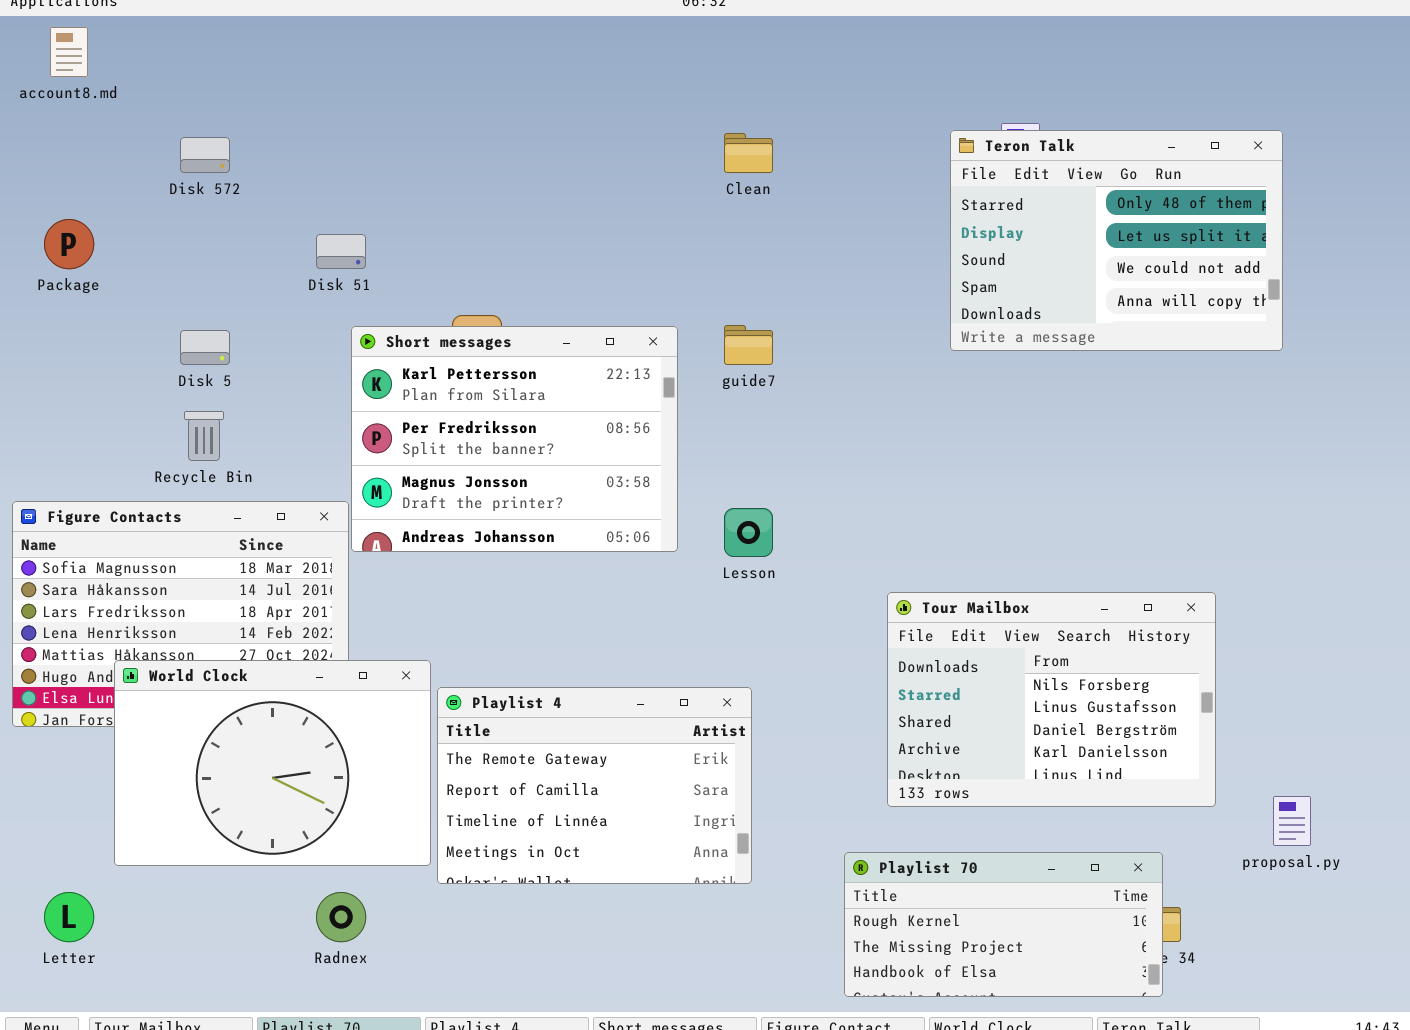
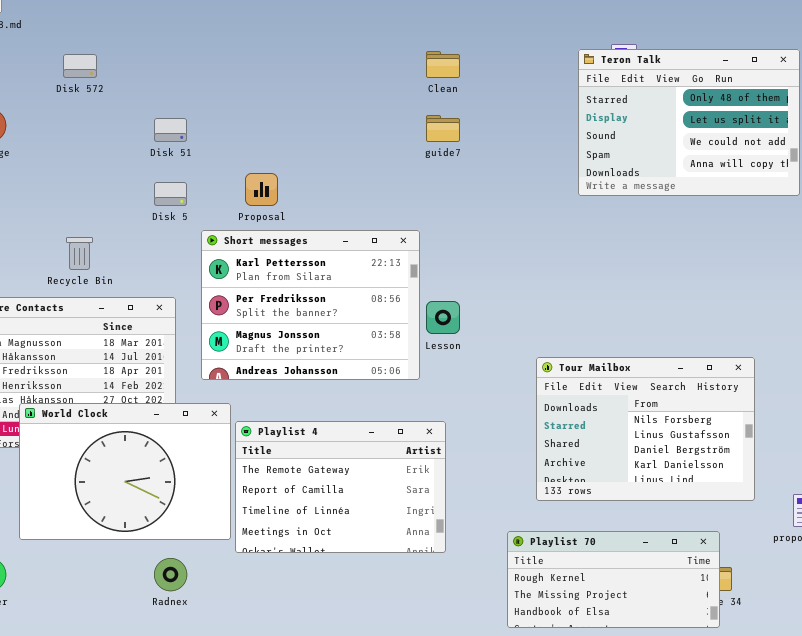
guide7: [724,325,773,365] -> [426,115,460,142], moved
Short messages: [351,326,678,552] -> [201,230,420,380], moved
Disk 5: [180,330,230,365] -> [154,182,187,206], moved

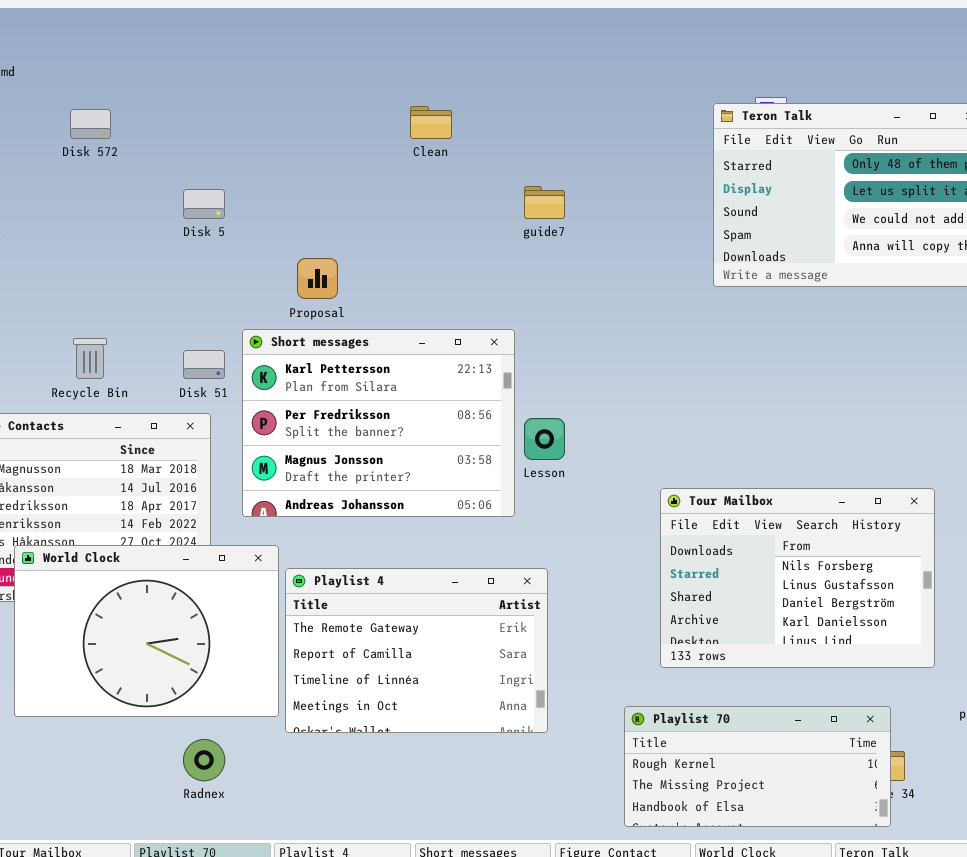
Clean: [426,51,460,78] -> [410,106,452,139], moved
Disk 51: [154,118,187,142] -> [183,350,225,379], moved
Disk 5: [154,182,187,206] -> [183,189,225,219], moved

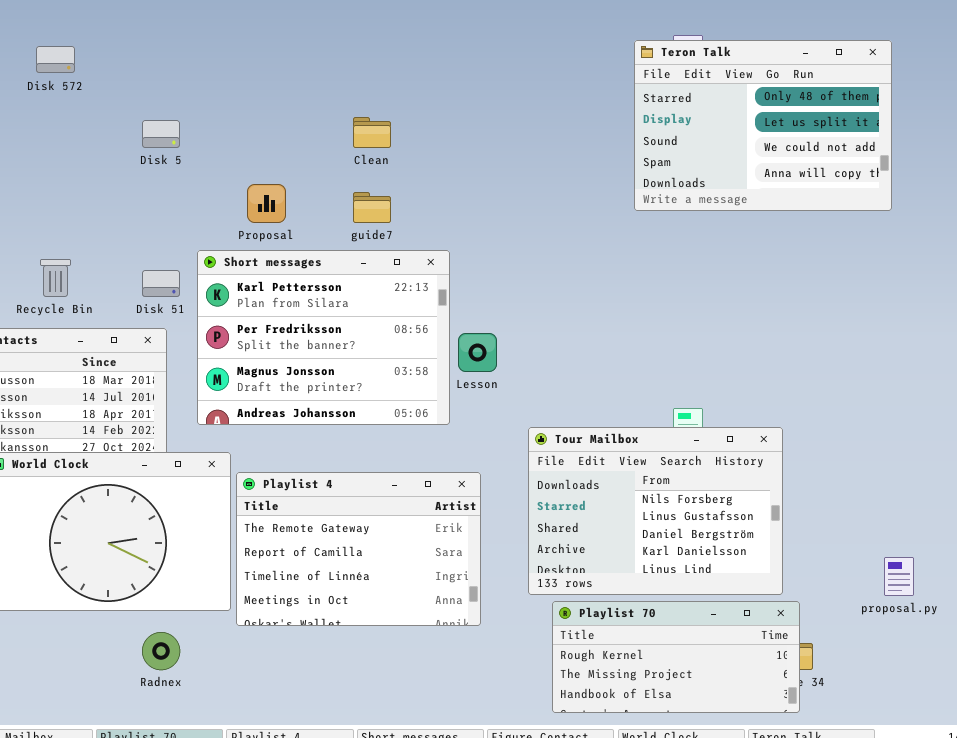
Clean: [410,106,452,139] -> [353,117,391,148], moved
guide7: [524,186,565,219] -> [353,192,391,223], moved
Tour Mailbox: [660,488,935,668] -> [528,427,783,595], moved

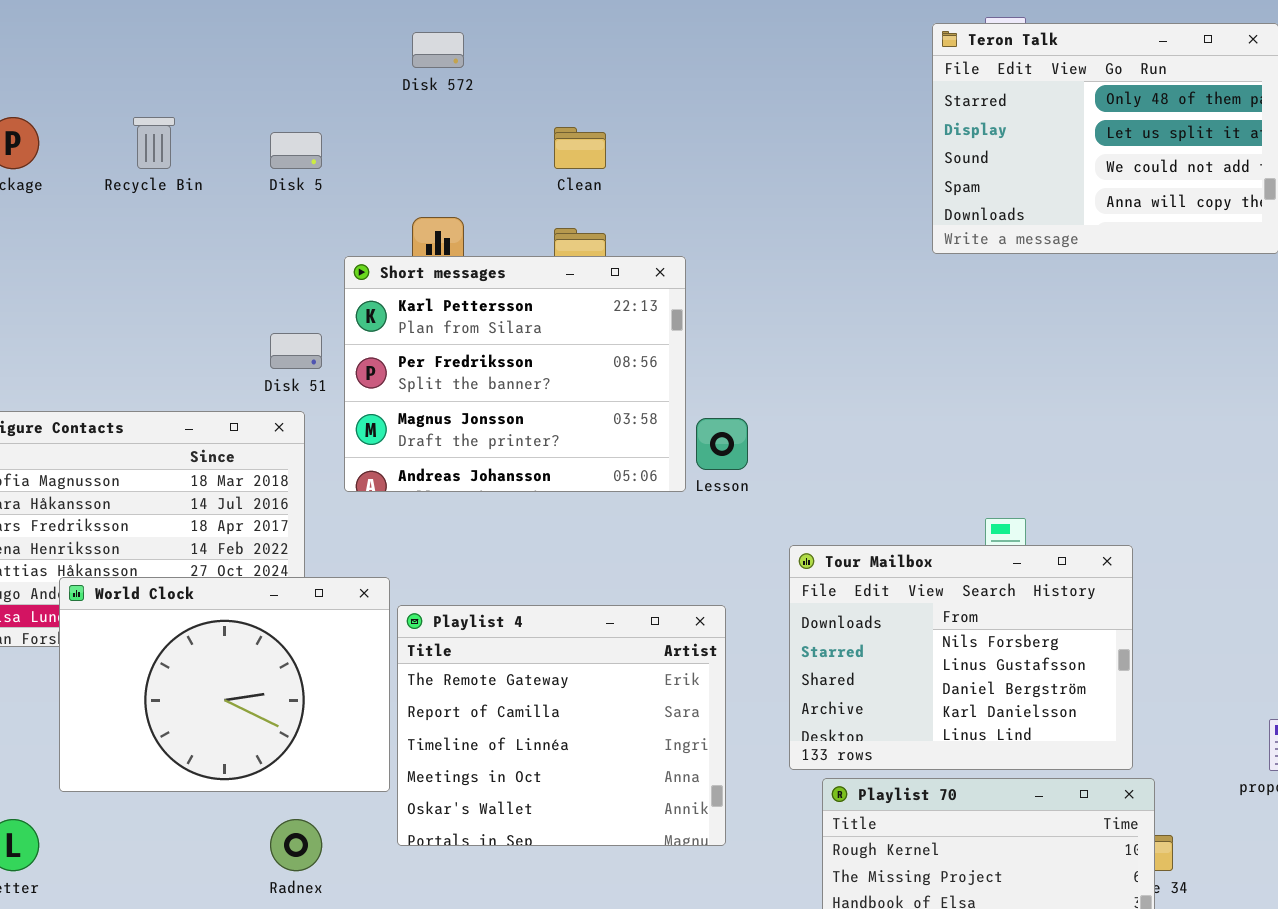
Disk 572: [36,46,75,73] -> [412,32,464,68], moved
Short messages: [197,250,450,425] -> [344,256,686,492], moved
Recycle Bin: [40,259,71,297] -> [133,117,175,169], moved
Playlist 4: [236,472,481,626] -> [397,605,726,846], resized

